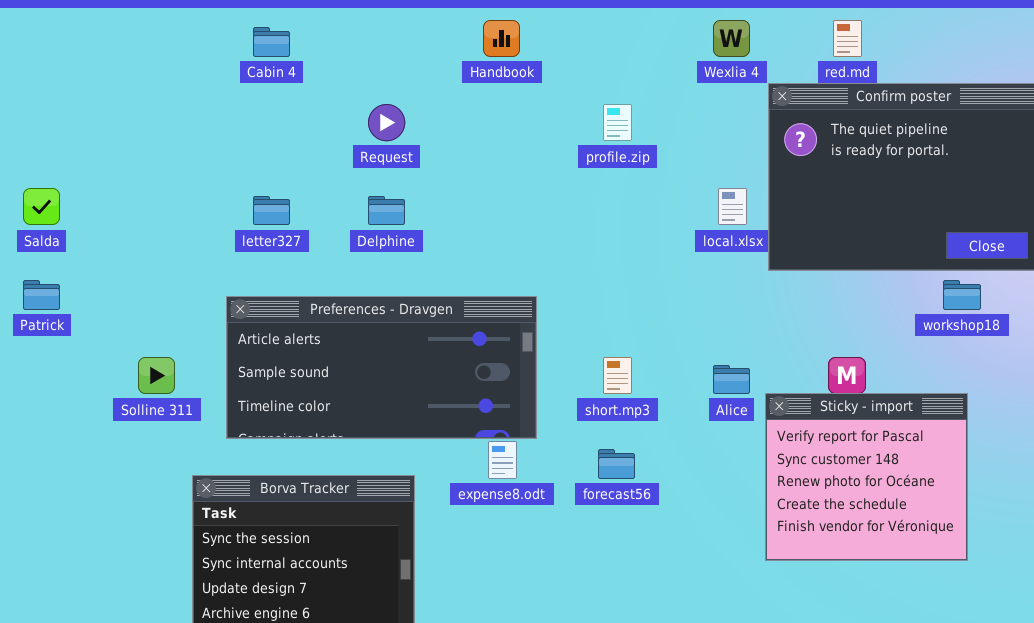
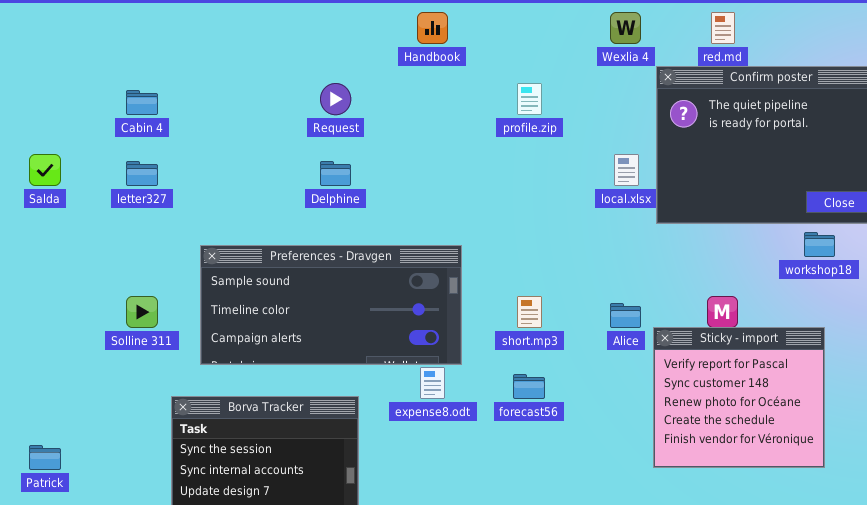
Cabin 4: [253,27,290,57] -> [126,90,158,115], moved
letter327: [253,196,290,225] -> [126,161,158,186], moved
Patrick: [23,280,60,310] -> [29,445,61,470], moved
Preferences - Dravgen: [226,296,537,439] -> [200,245,462,365], scrolled down 1 row

